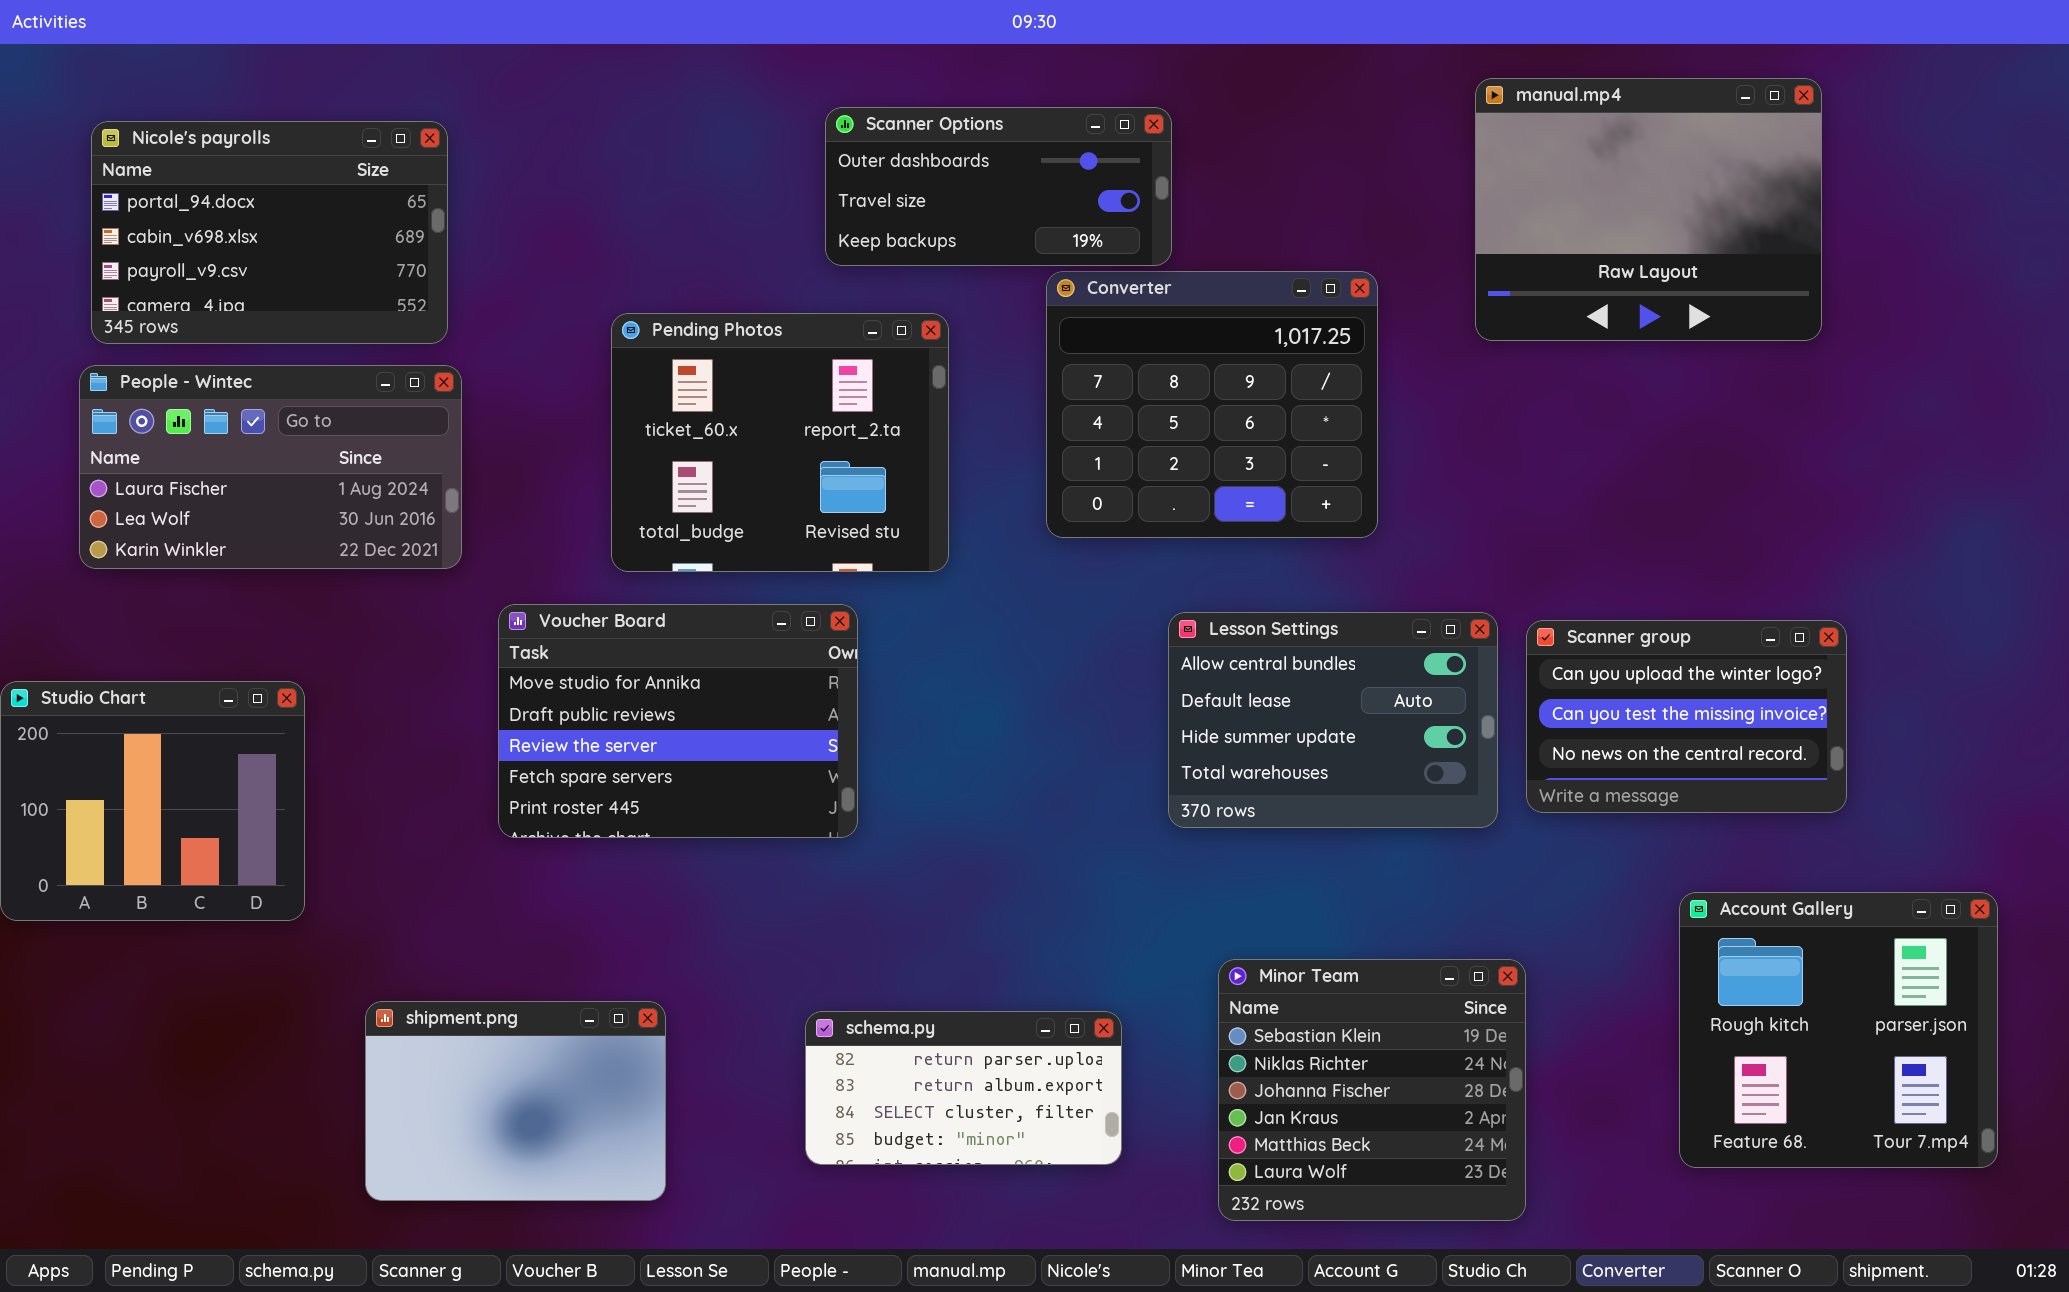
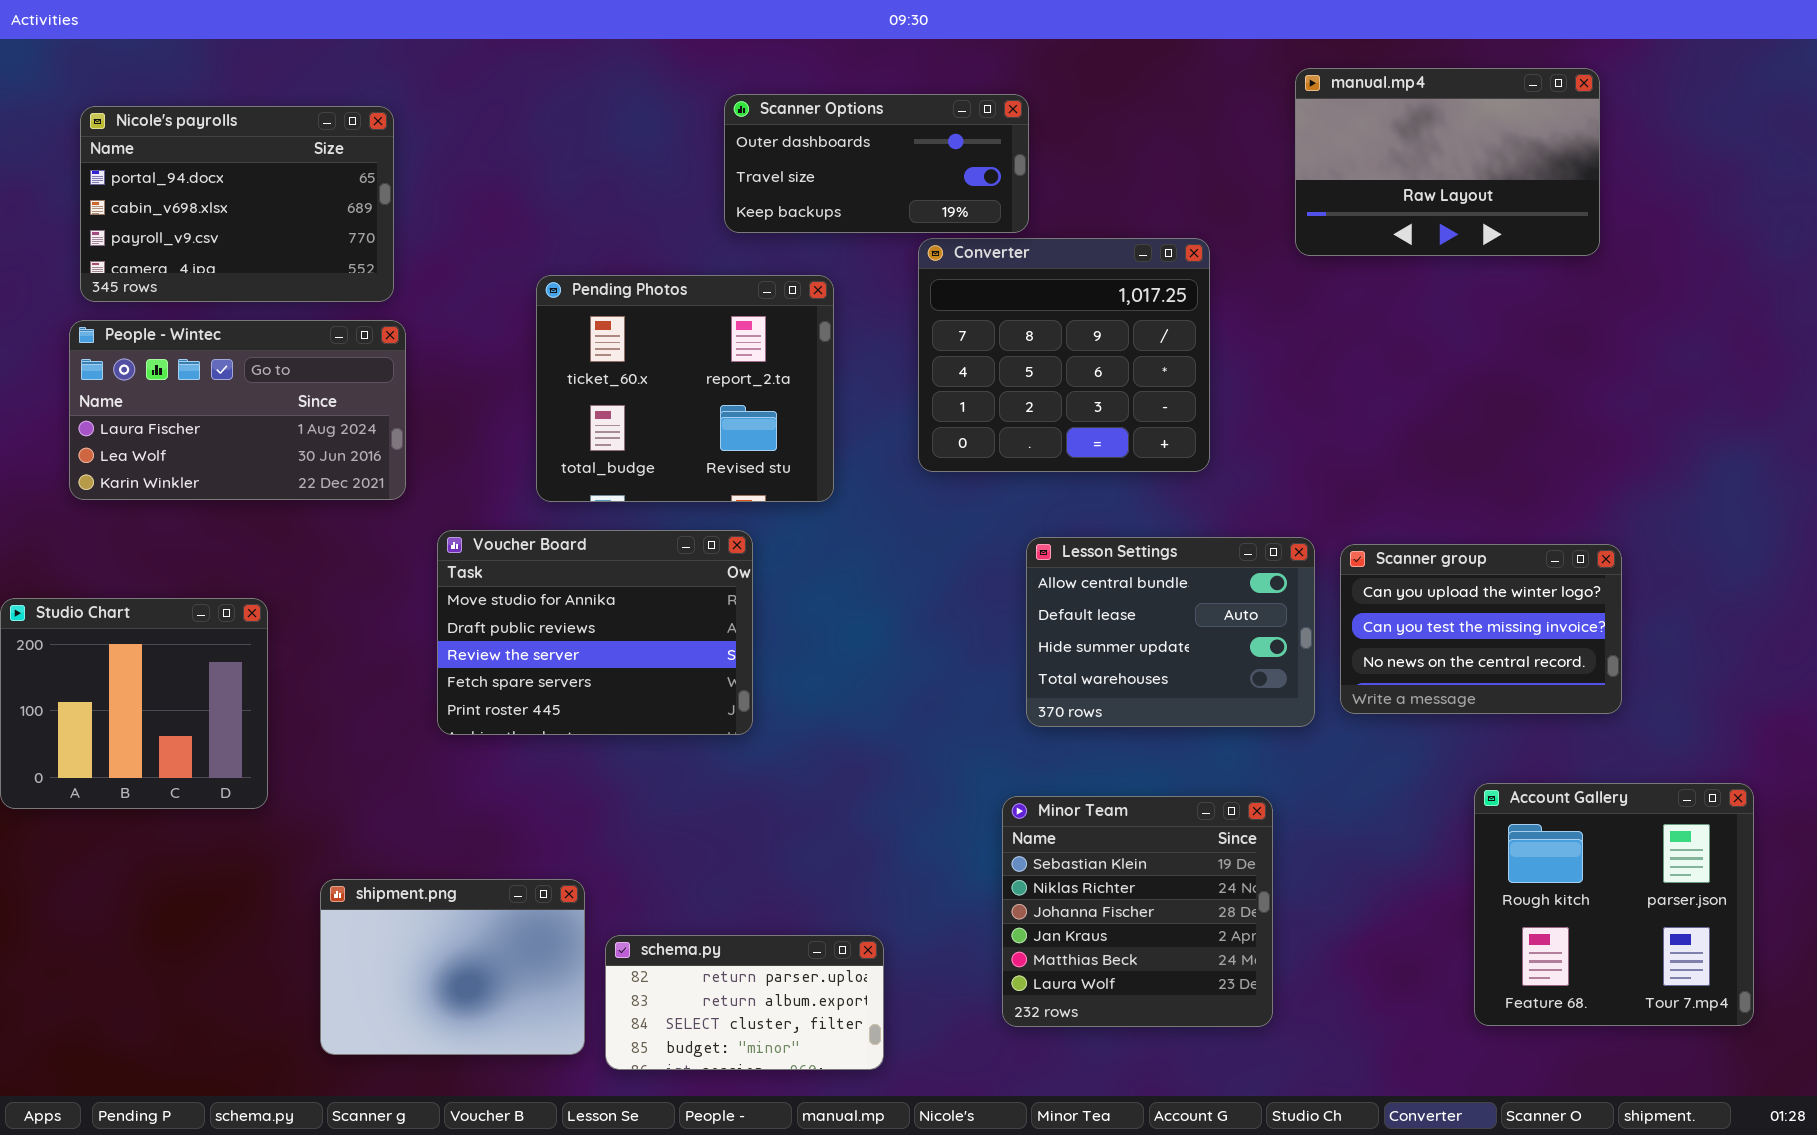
manual.mp4: [1475,78,1822,341] -> [1295,68,1600,256], resized
Minor Team: [1218,959,1526,1221] -> [1002,796,1273,1027], moved
schema.py: [805,1011,1122,1165] -> [605,935,884,1070], moved

